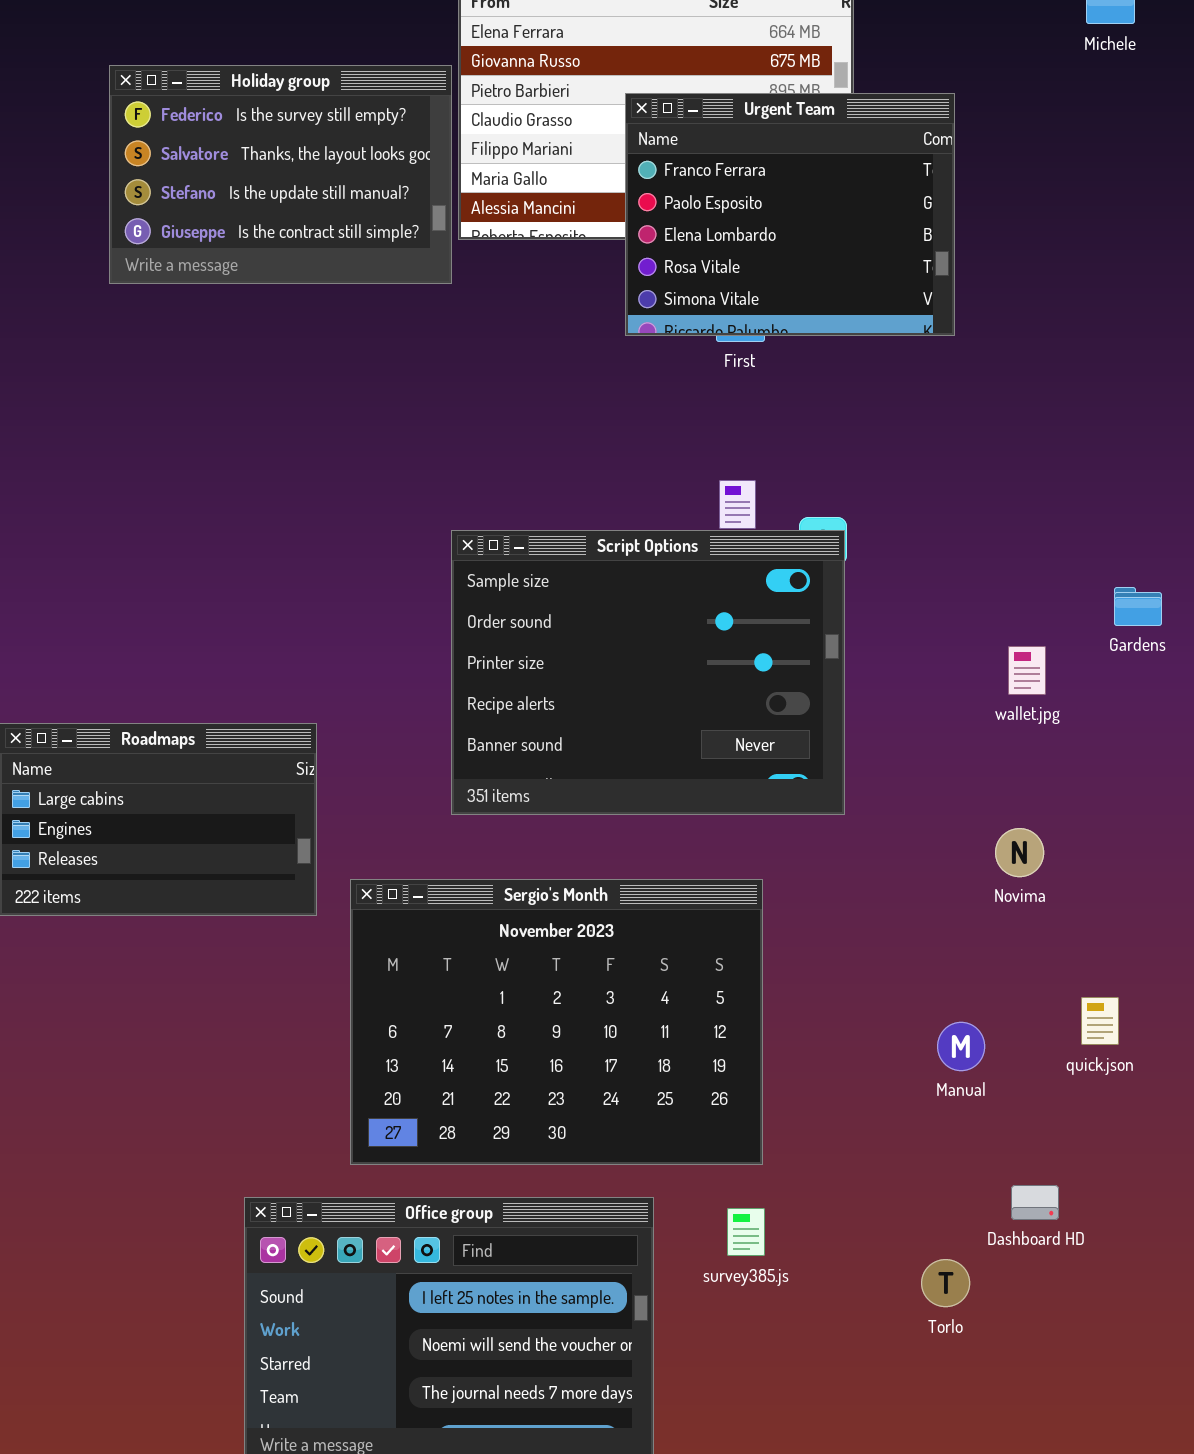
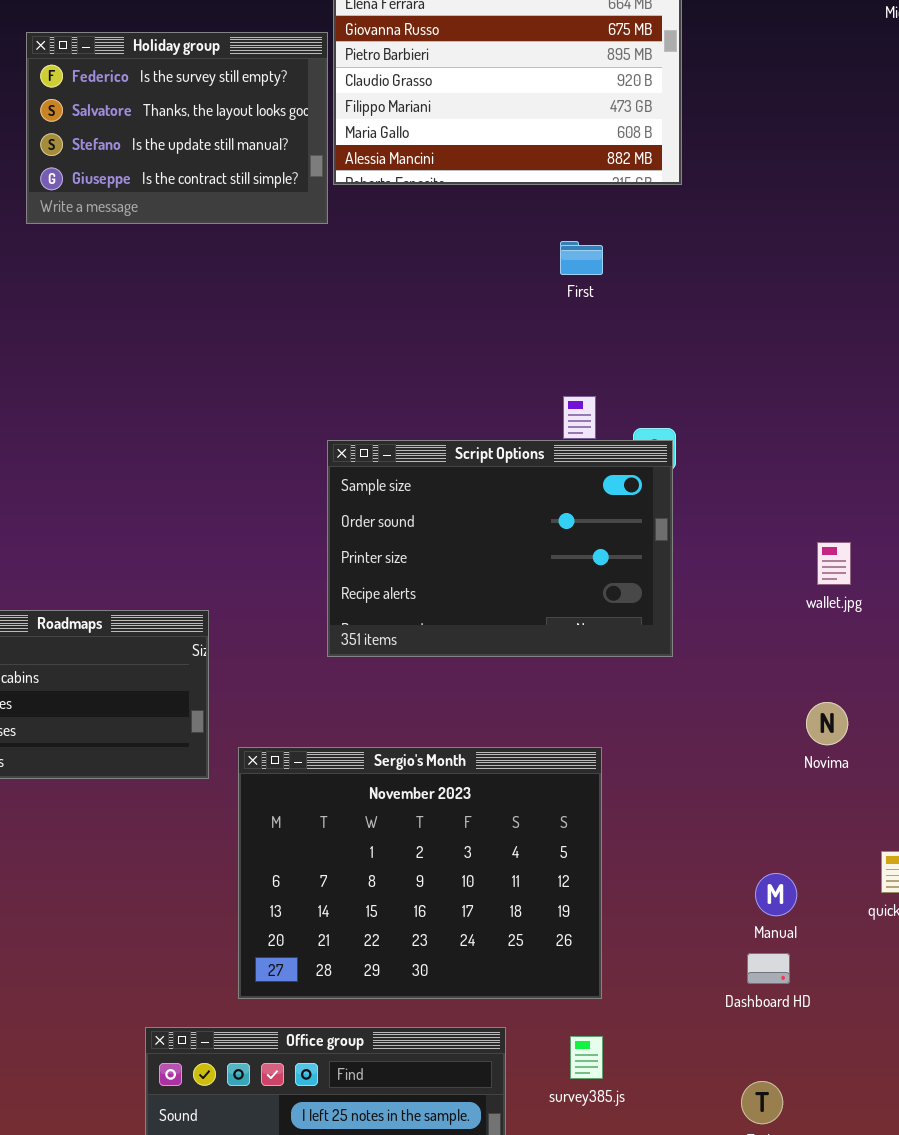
Urgent Team: [625,93,955,336] -> none, closed
Script Options: [451,530,845,815] -> [327,440,673,657], resized
Dashboard HD: [1011,1185,1059,1220] -> [747,953,790,984], moved

